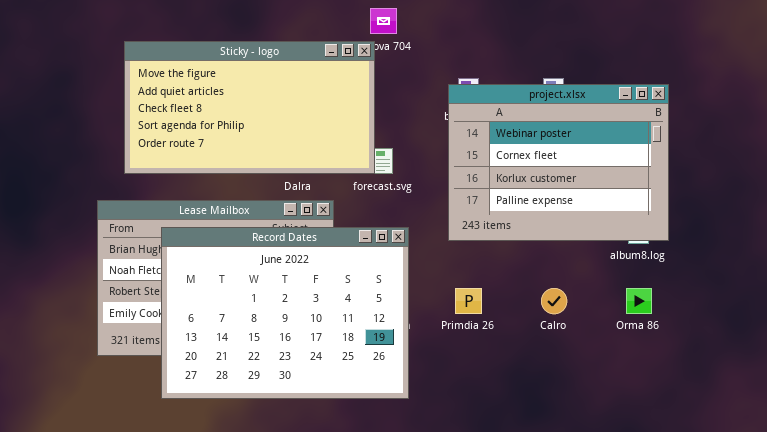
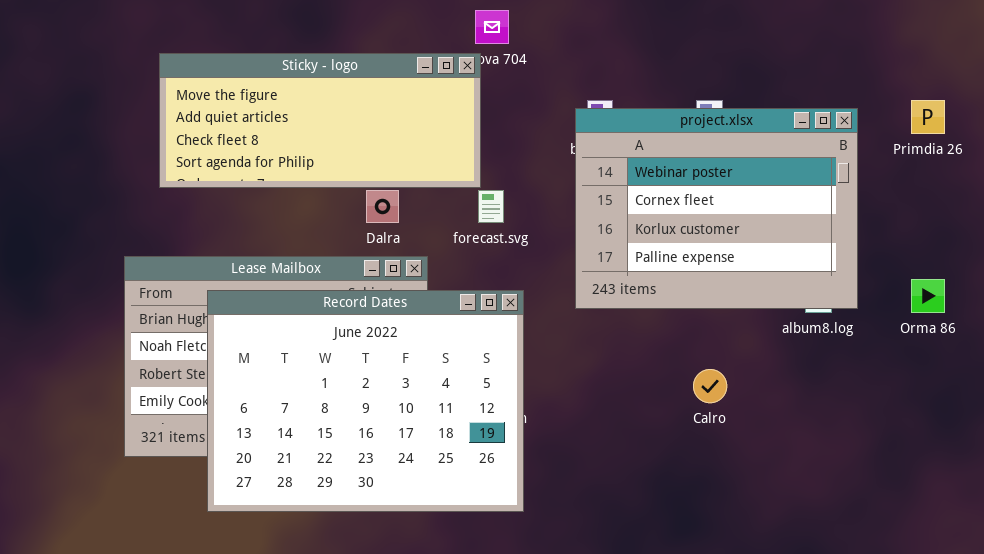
Sticky - logo: [124,41,375,174] -> [159,53,481,188], resized
Primdia 26: [455,288,482,314] -> [911,100,945,134], moved
Orma 86: [626,288,652,314] -> [911,279,945,313], moved

